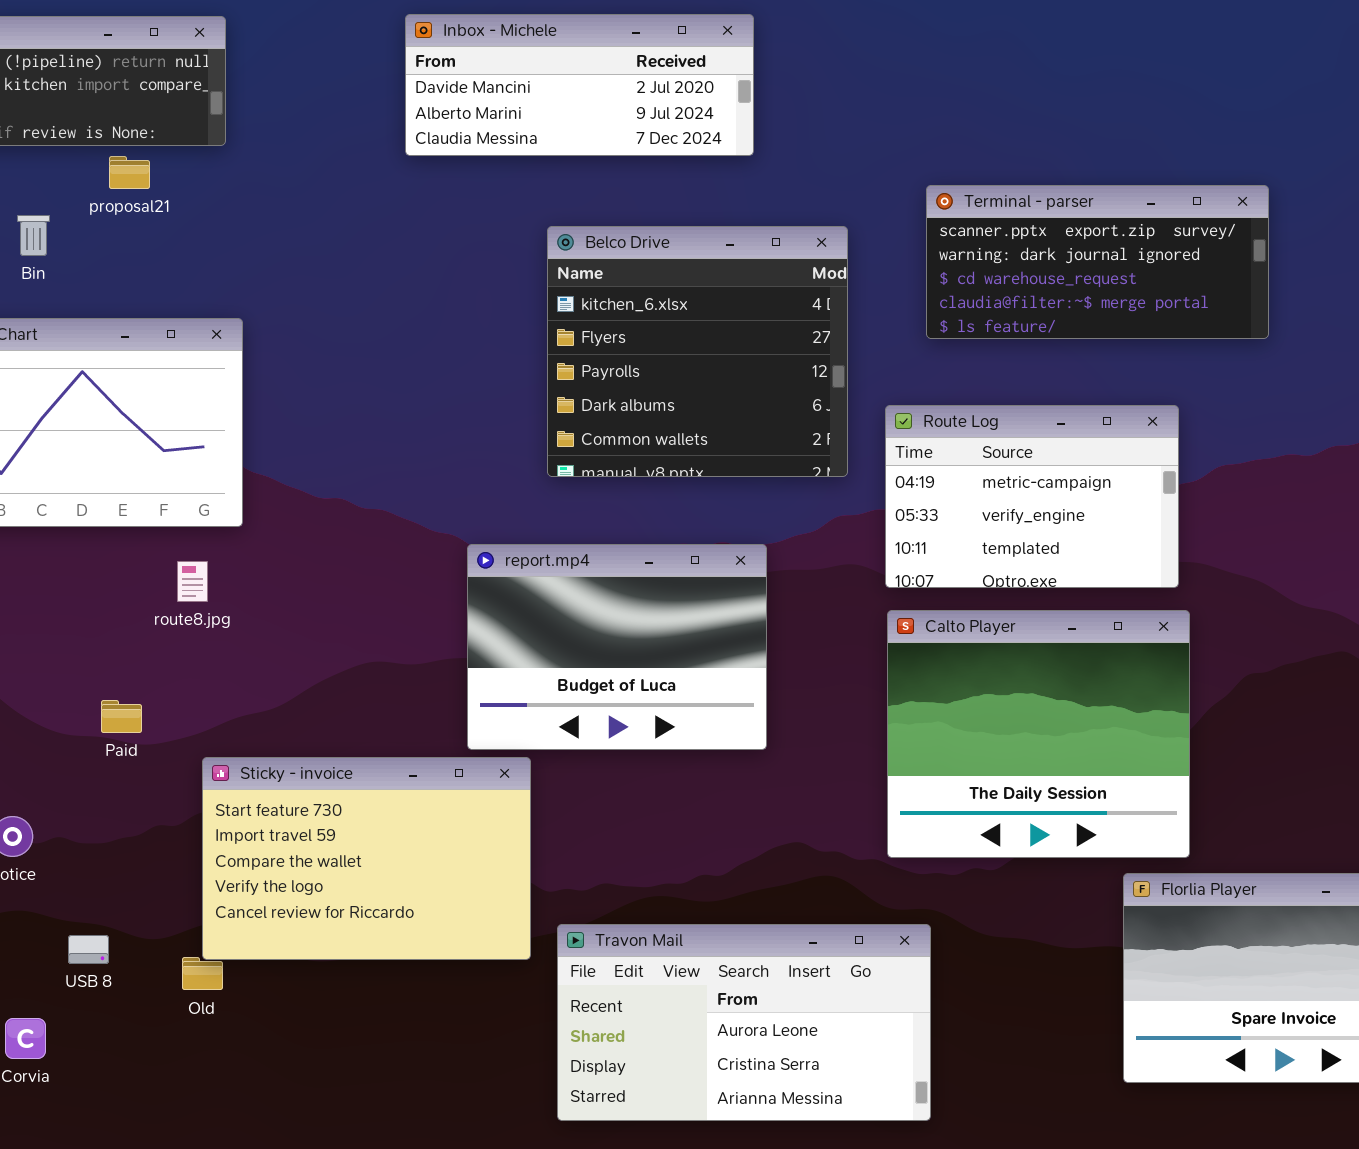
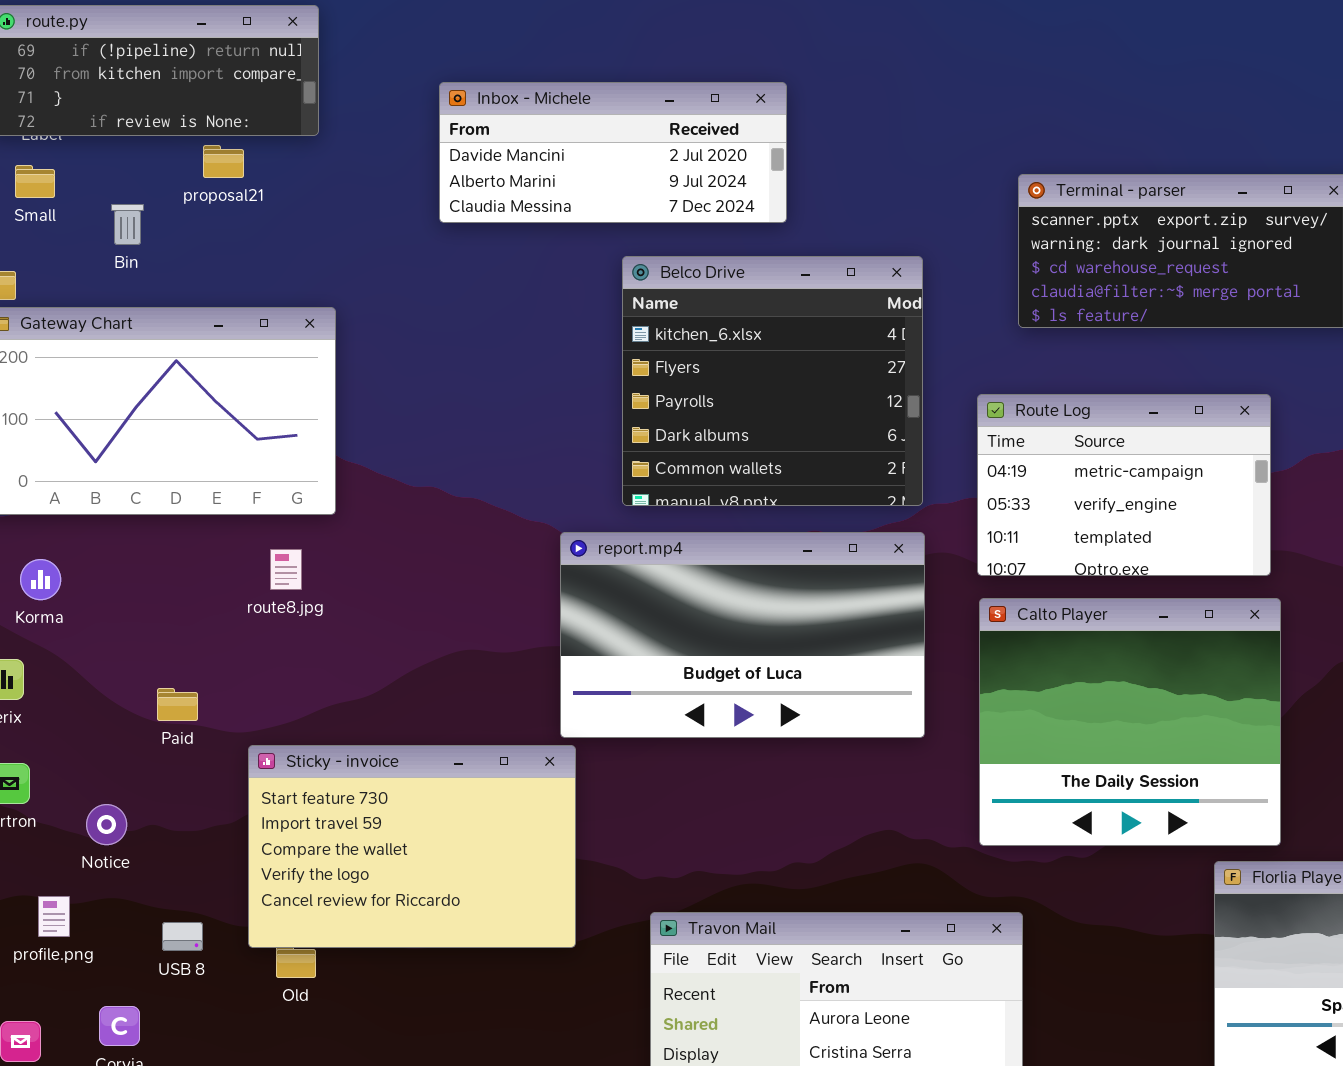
Inbox - Michele: [405,14,754,156] -> [439,82,787,223], moved
Belco Drive: [547,226,848,477] -> [622,256,923,506], moved
report.mp4: [467,544,767,750] -> [560,532,925,738], resized
Paid: [101,700,142,733] -> [157,688,198,721], moved
Sticky - invoice: [202,757,531,960] -> [248,745,576,948], moved

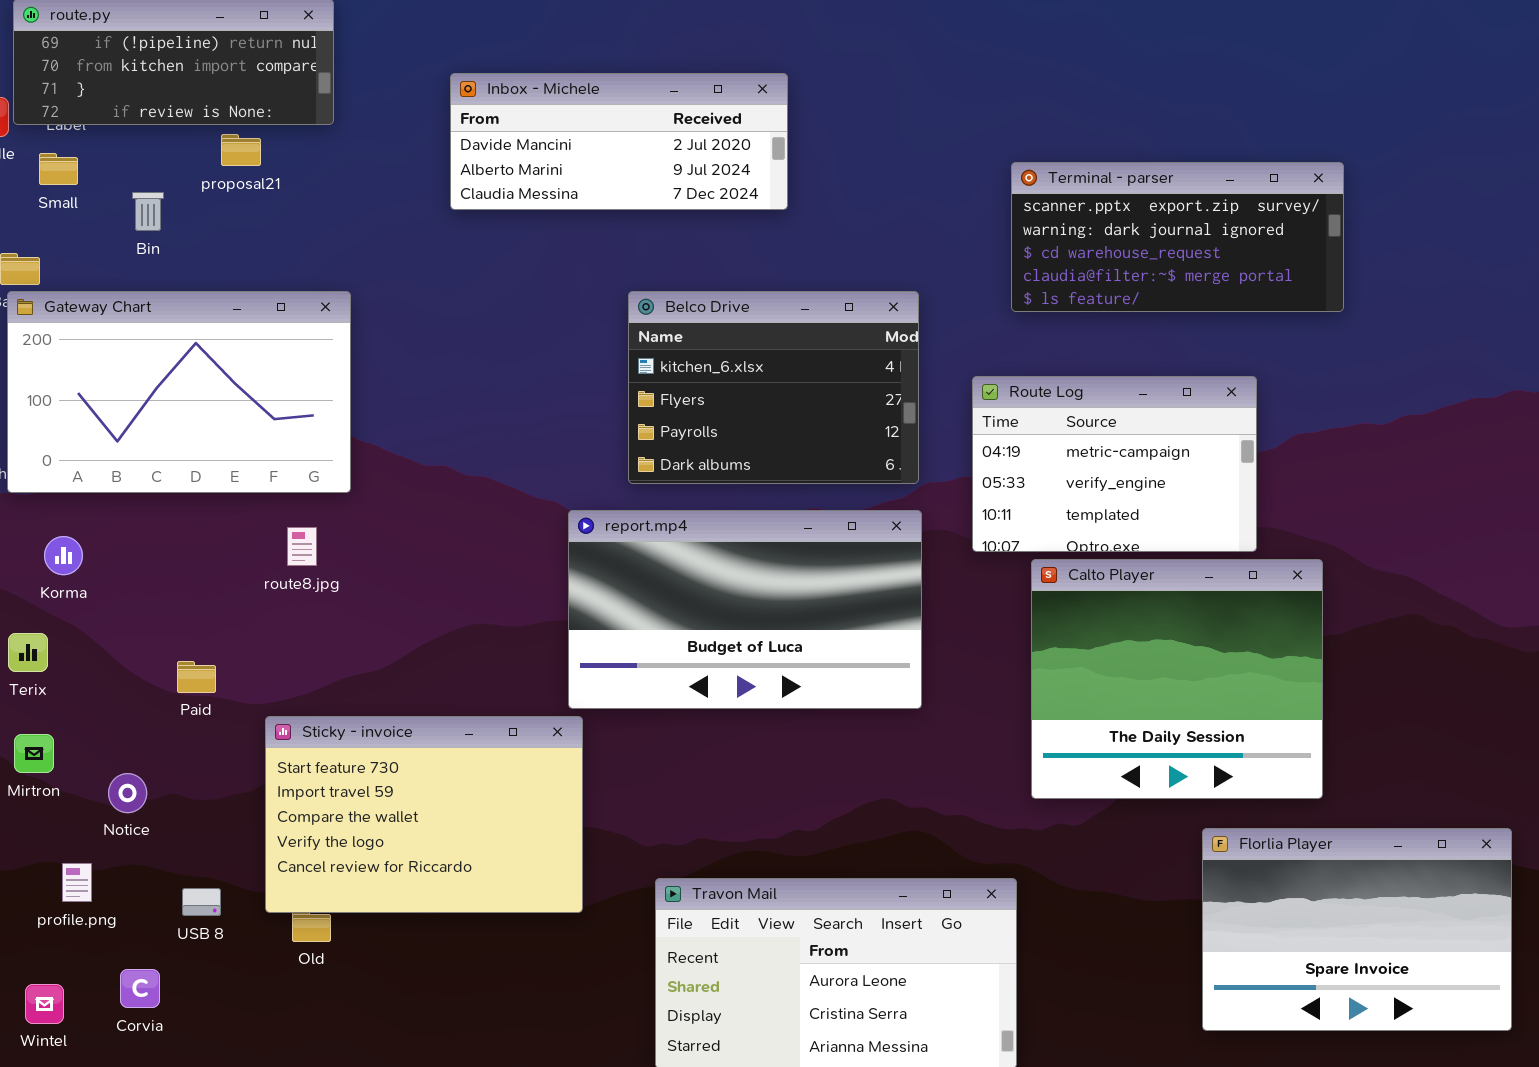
Belco Drive: [622,256,923,506] -> [628,291,919,484], resized
Calto Player: [979,598,1281,846] -> [1031,559,1323,799], moved

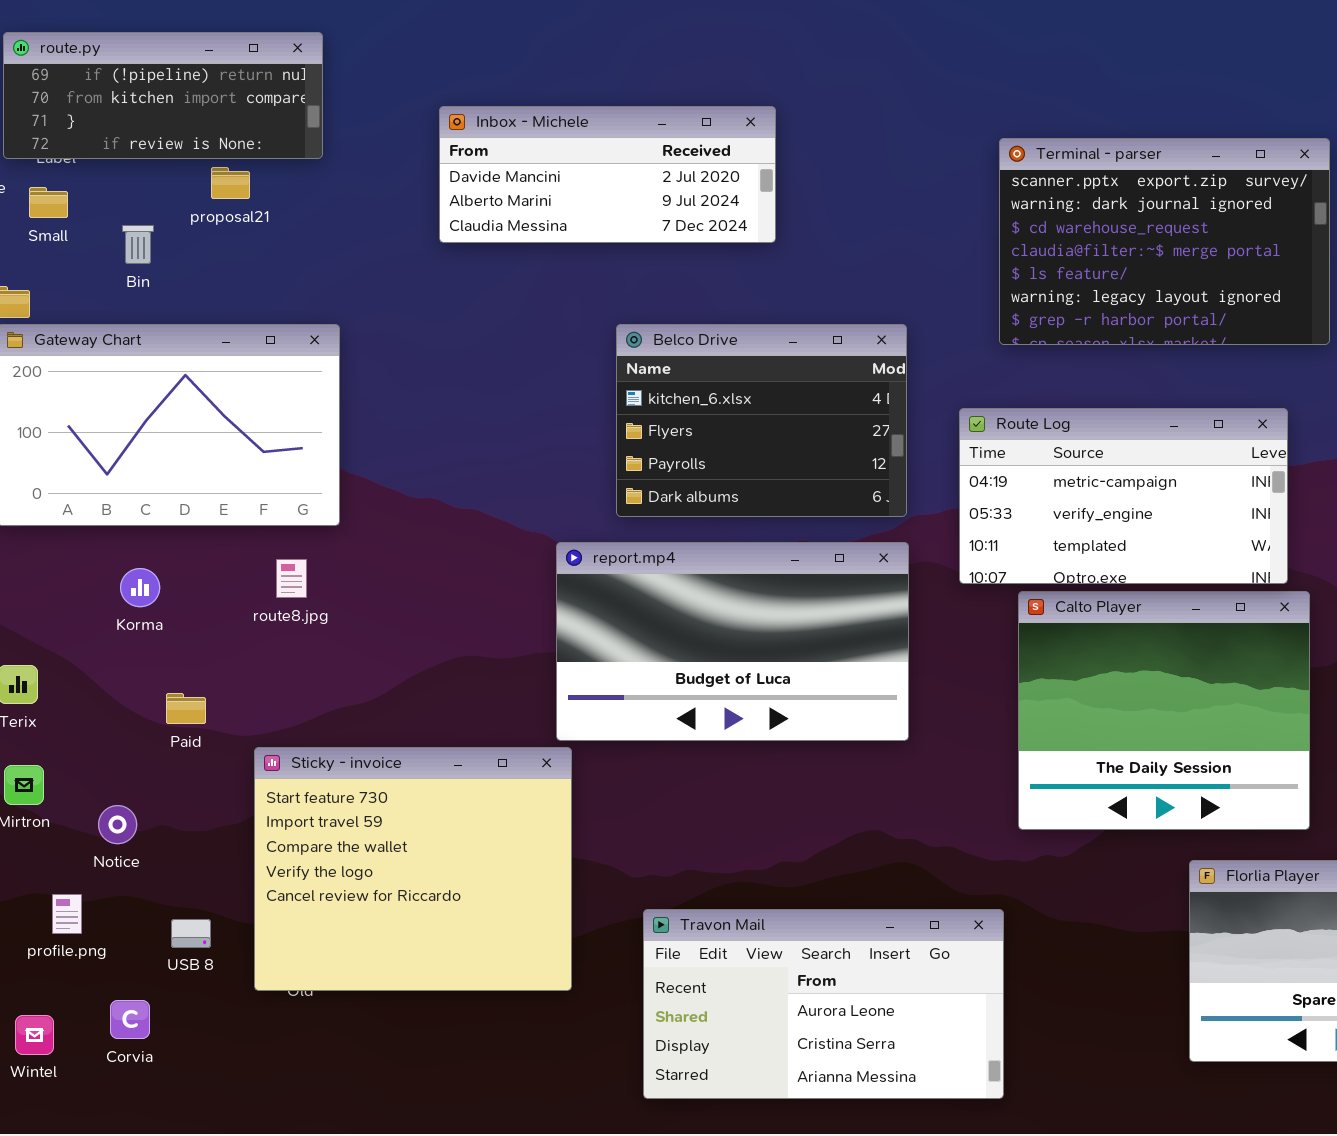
Terminal - parser: [1011,162,1344,312] -> [999,138,1330,345], resized
Route Log: [972,376,1257,552] -> [959,408,1288,584], resized
Korma: [44,536,83,575] -> [120,568,160,607], moved
Sticky - invoice: [265,716,583,913] -> [254,747,572,991], resized

